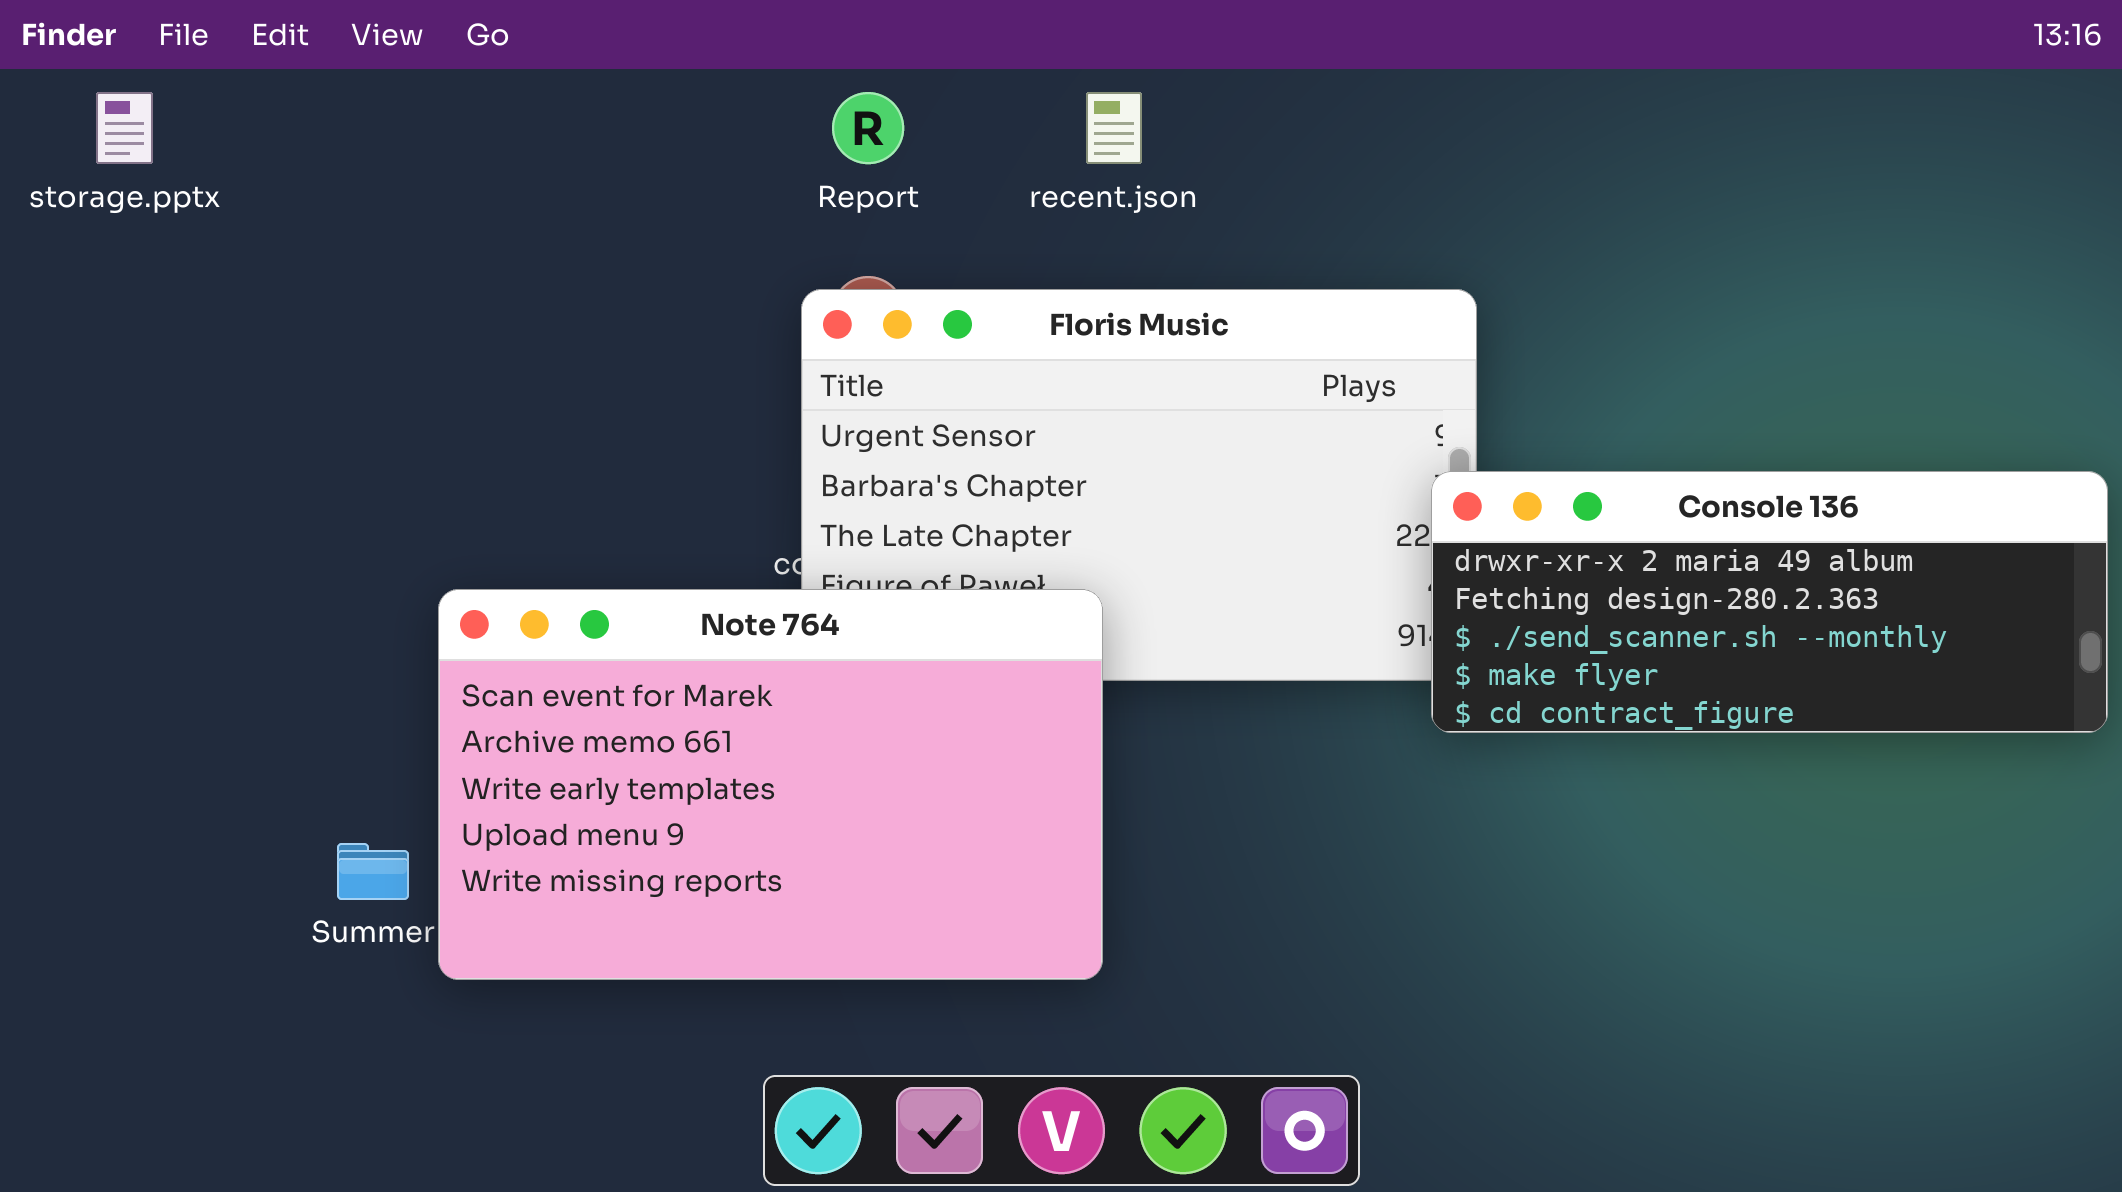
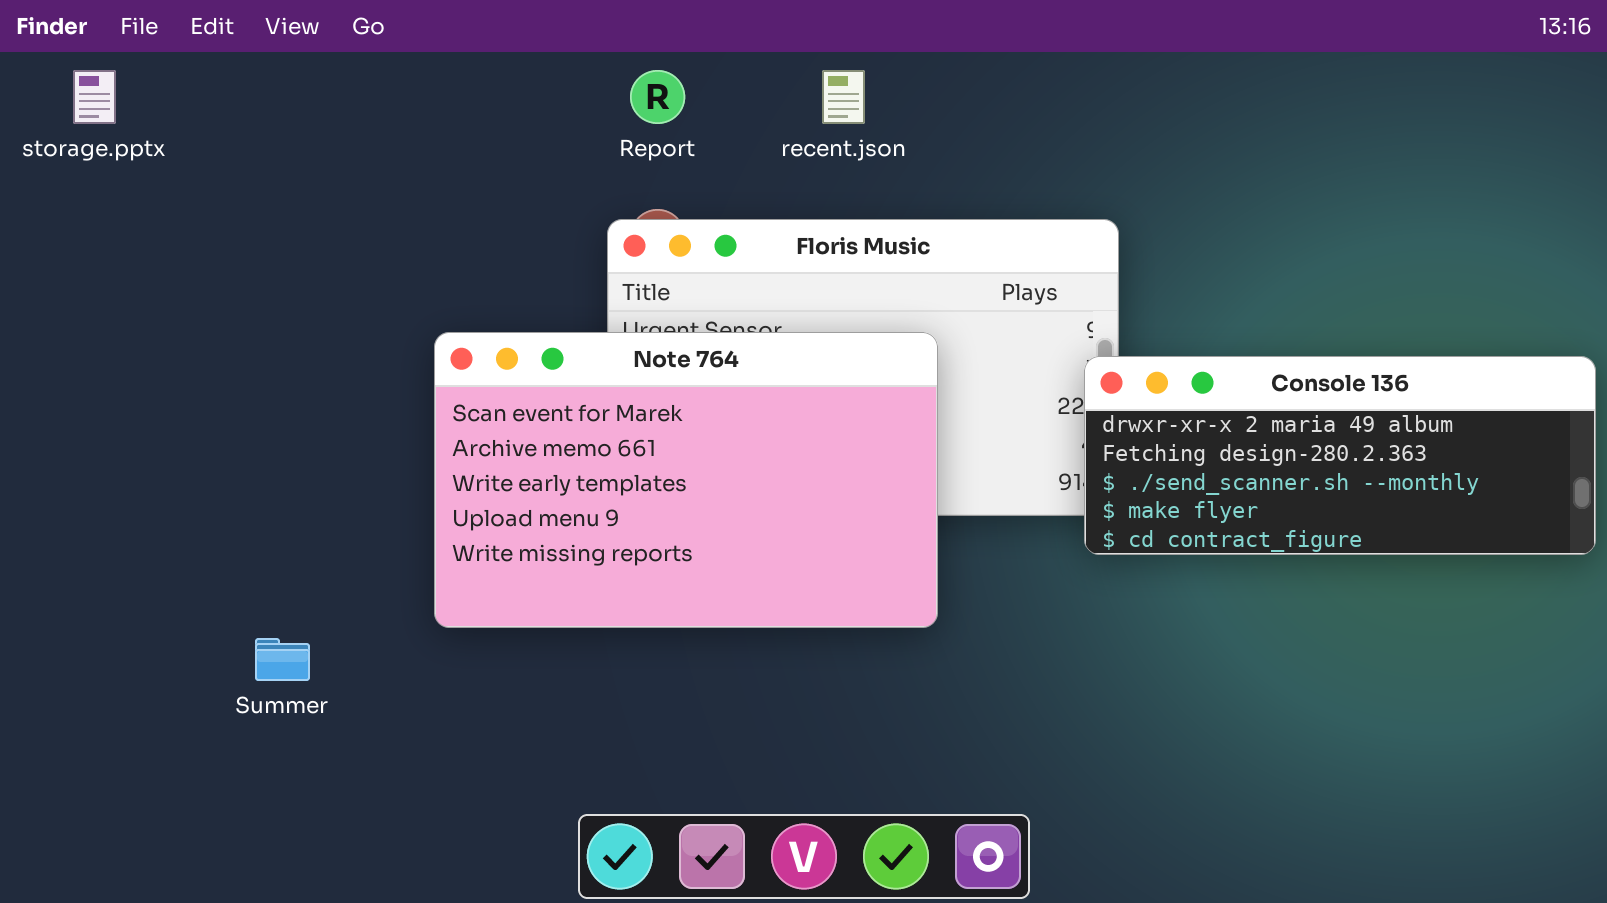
Note 764: [438,589,1103,980] -> [434,332,938,628], moved

